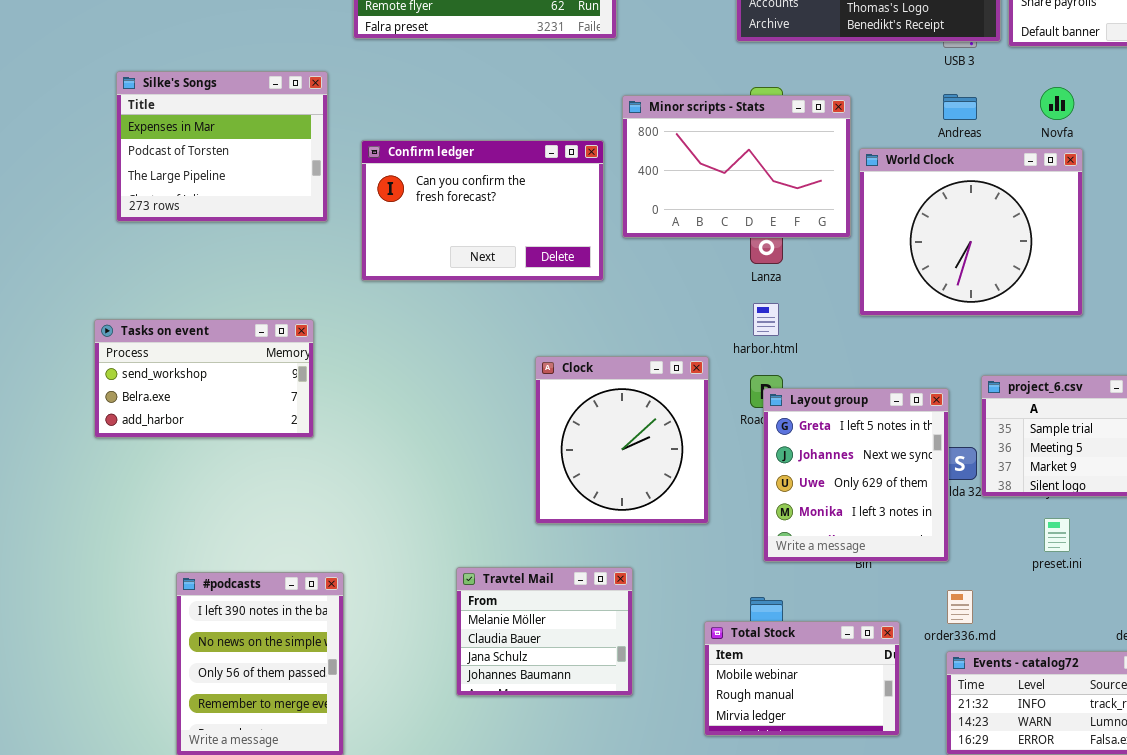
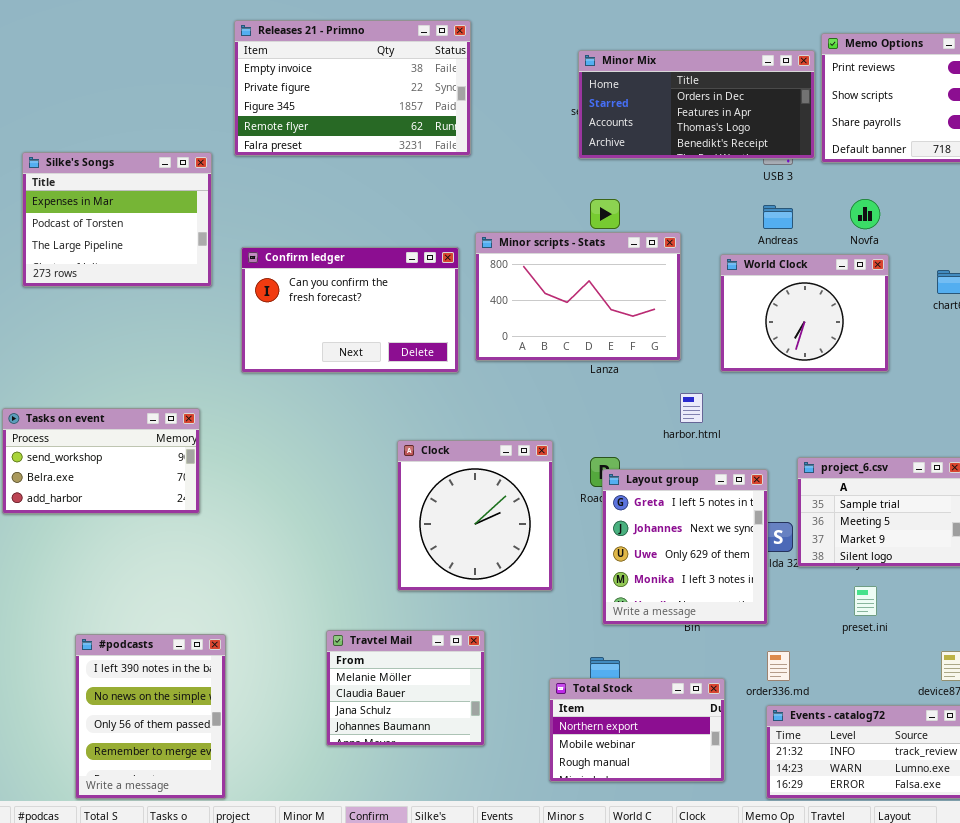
Silke's Songs: [116,71,328,222] -> [22,152,212,287], moved
Minor scripts - Stats: [622,95,851,238] -> [475,232,681,361], moved
World Clock: [859,148,1083,316] -> [720,254,889,372], resized
harbor.html: [753,303,779,336] -> [680,393,703,423], moved
Total Stock: [704,621,900,736] -> [549,678,725,782], scrolled up 1 row

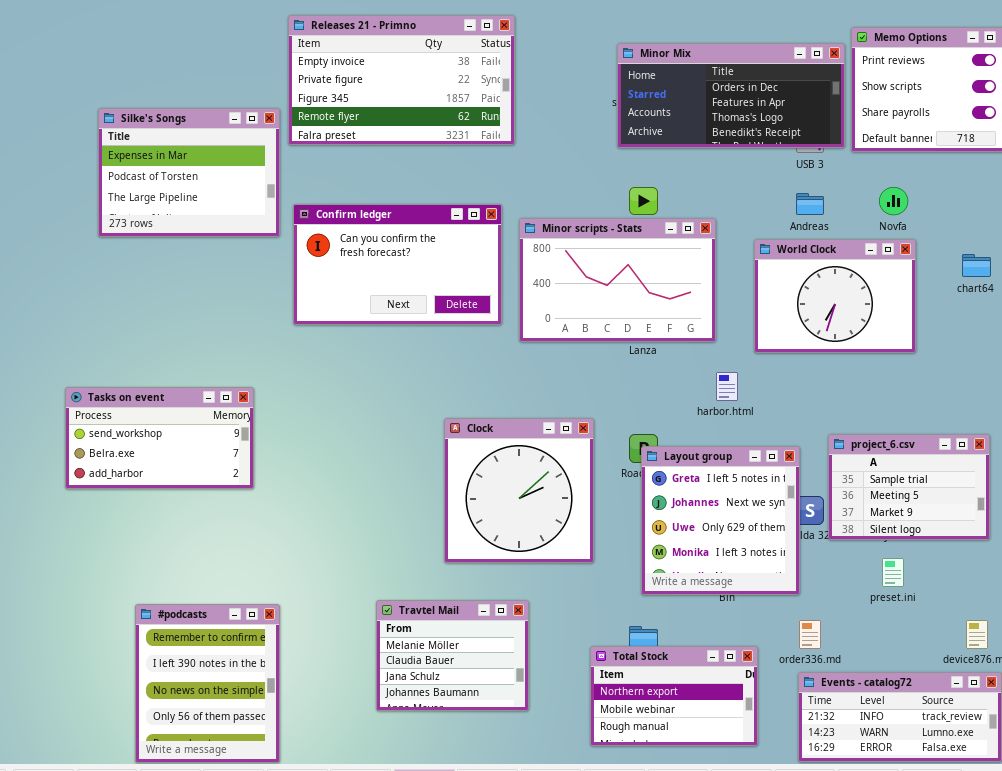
Silke's Songs: [22,152,212,287] -> [98,108,280,237], moved
Confirm ledger: [241,247,459,373] -> [293,204,502,325], moved
#podcasts: [75,634,226,799] -> [135,604,280,763], scrolled up 1 row

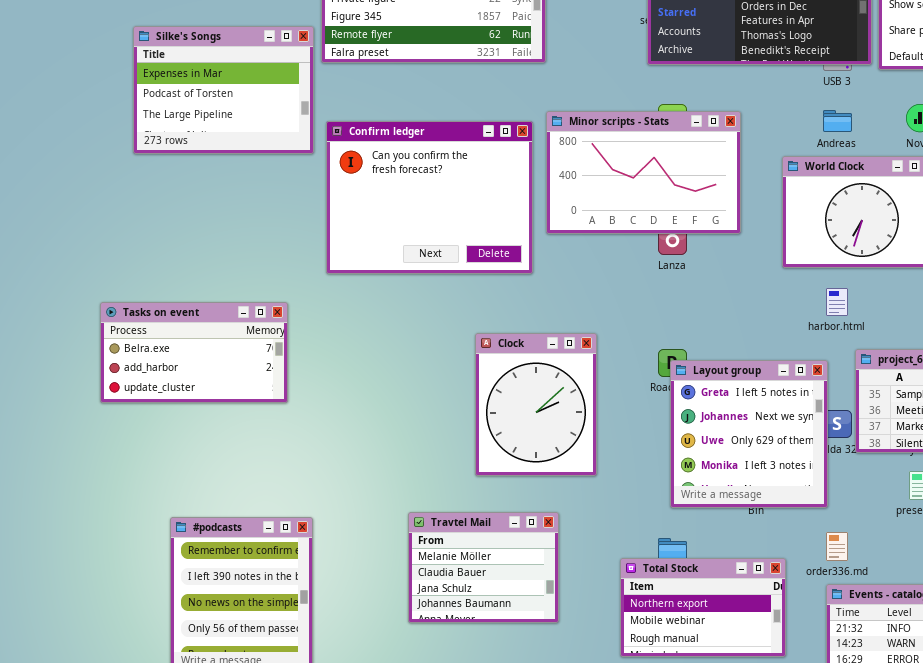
Confirm ledger: [293,204,502,325] -> [326,121,533,274], resized
Minor scripts - Stats: [519,218,716,342] -> [546,111,741,234], moved
harbor.html: [716,372,738,401] -> [826,288,848,316], moved
Tasks on event: [65,387,254,489] -> [100,302,288,403], scrolled down 1 row
Clock: [444,418,594,563] -> [475,333,597,476], resized

